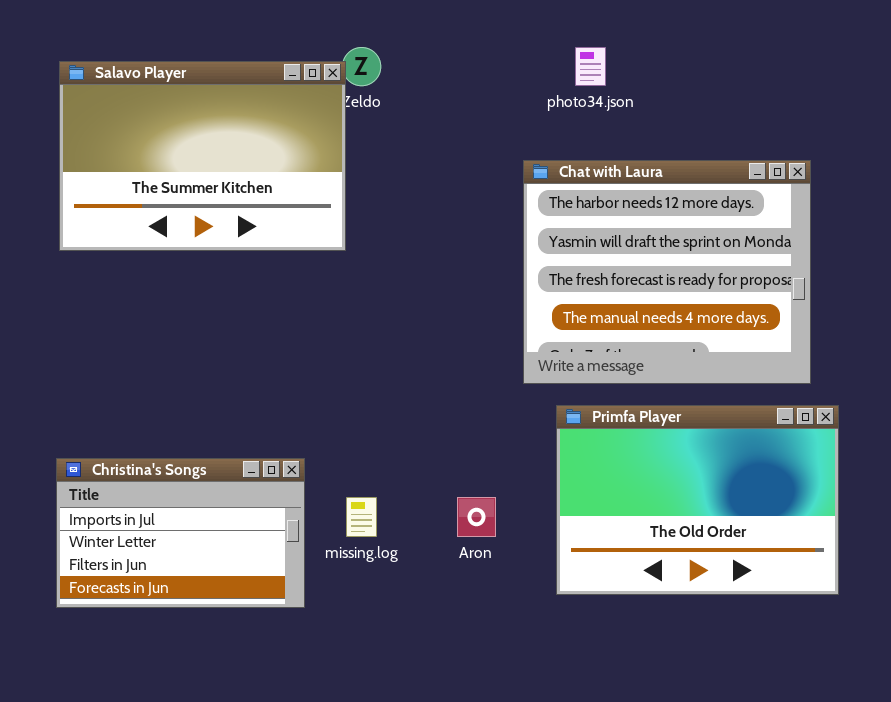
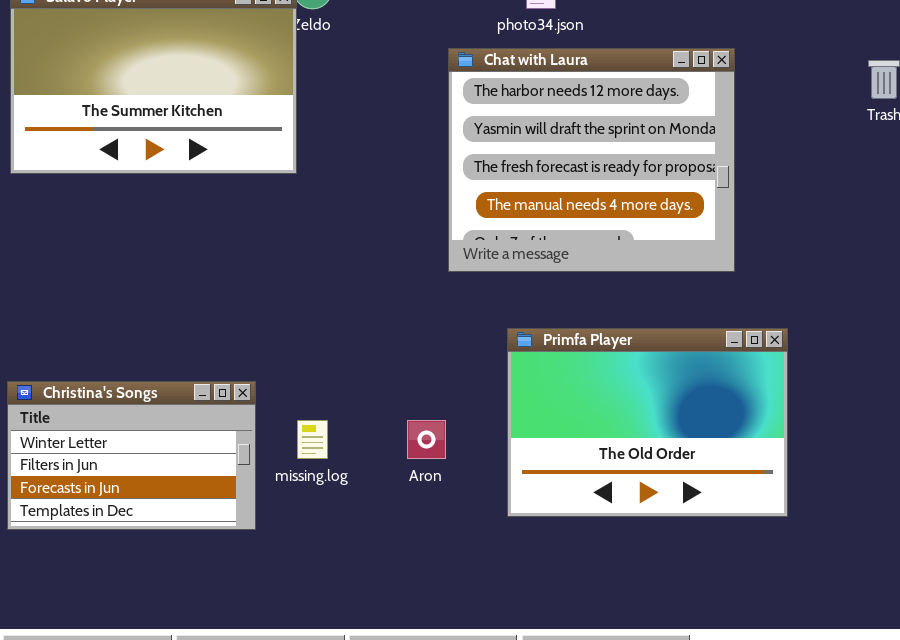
Chat with Laura: [523,160,811,384] -> [448,48,735,272], moved
Christina's Songs: [56,458,305,608] -> [7,381,256,530], scrolled down 1 row

